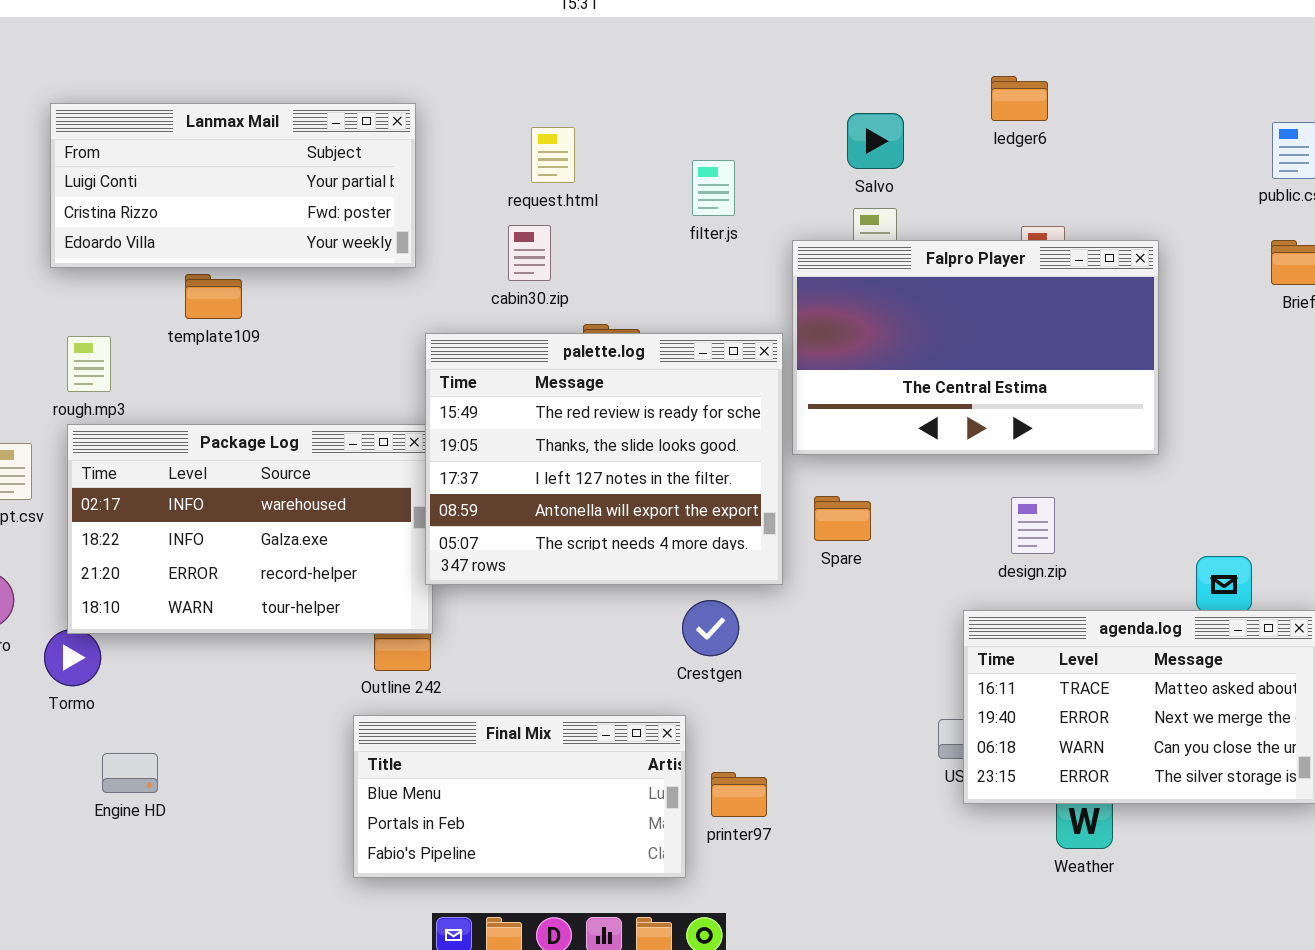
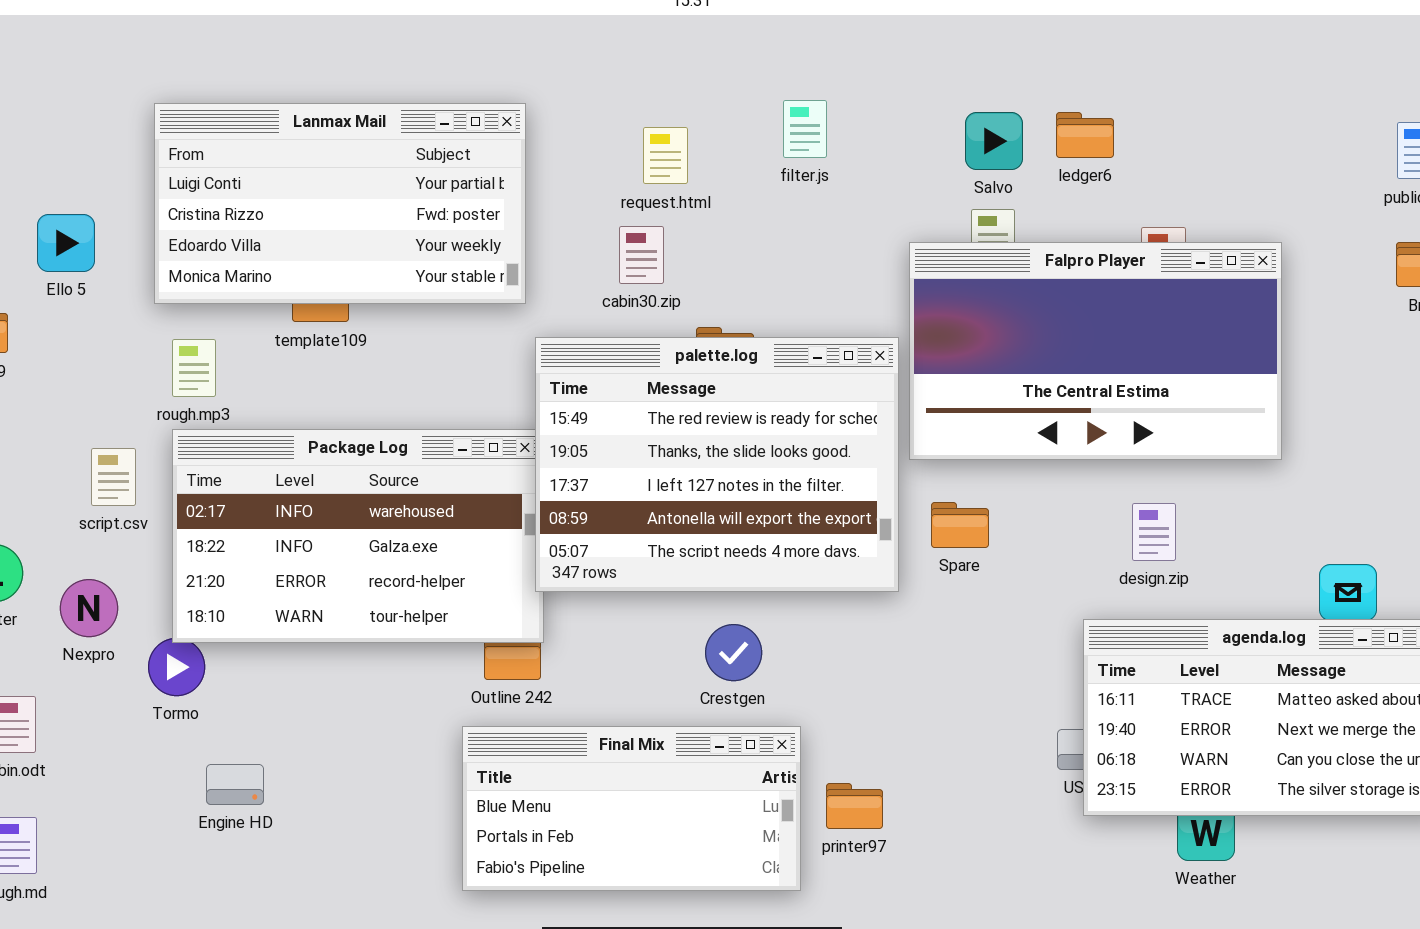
ledger6: [991,76,1048,121] -> [1056,112,1114,158], moved
Lanmax Mail: [50,103,416,268] -> [154,103,526,304], resized
filter.js: [692,160,735,216] -> [783,100,827,158], moved
Crestgen: [682,600,739,656] -> [705,624,762,681], moved

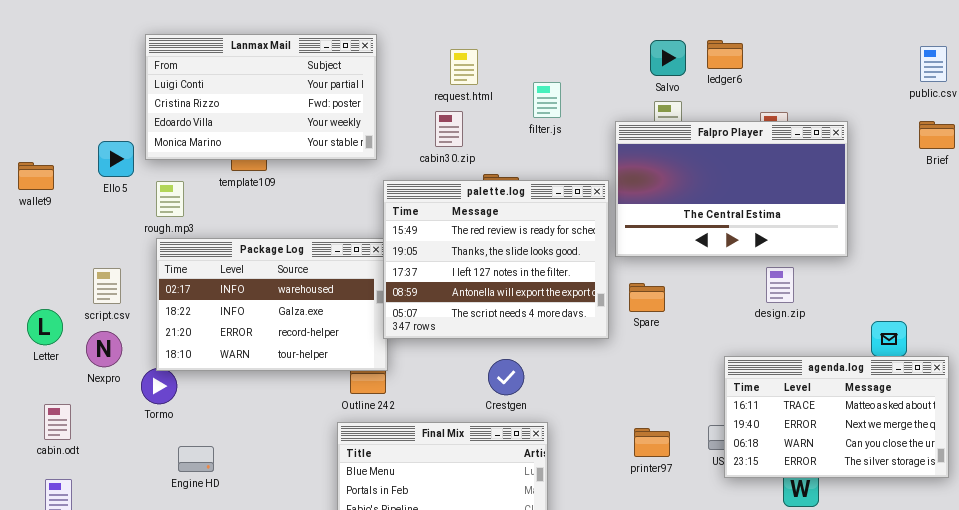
filter.js: [783,100,827,158] -> [533,82,561,118], moved
Ello 5: [37,214,95,272] -> [98,141,134,177], moved
script.csv: [91,448,136,506] -> [93,268,121,304], moved
design.zip: [1132,503,1176,561] -> [766,267,794,303], moved
printer97: [826,783,883,829] -> [634,428,670,457], moved

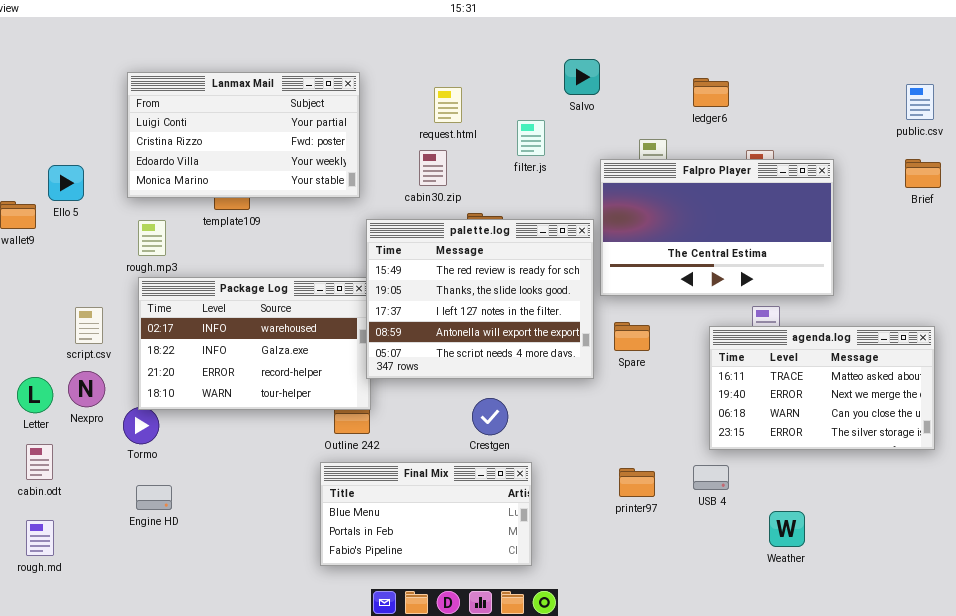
Salvo: [650,40,686,76] -> [564,59,600,95], moved
Ello 5: [98,141,134,177] -> [48,165,84,201], moved
Letter: [27,309,63,345] -> [17,377,53,413], moved
agenda.log: [724,356,949,478] -> [709,326,935,450], moved
Engine HD: [178,446,214,472] -> [136,485,172,510], moved

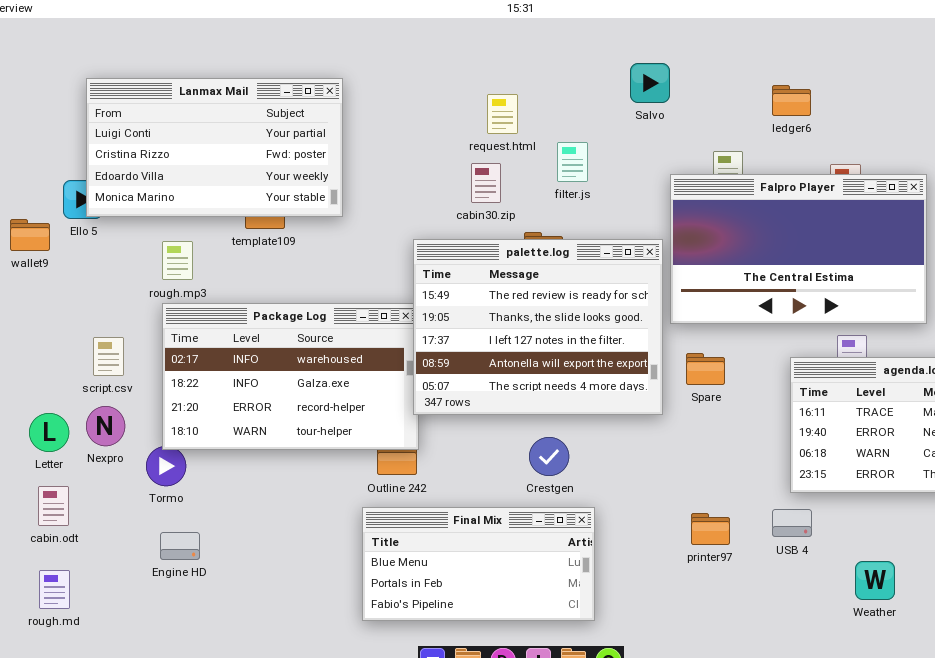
Lanmax Mail: [127,72,360,198] -> [86,78,343,217], moved
filter.js: [517,120,545,156] -> [557,142,588,182], moved

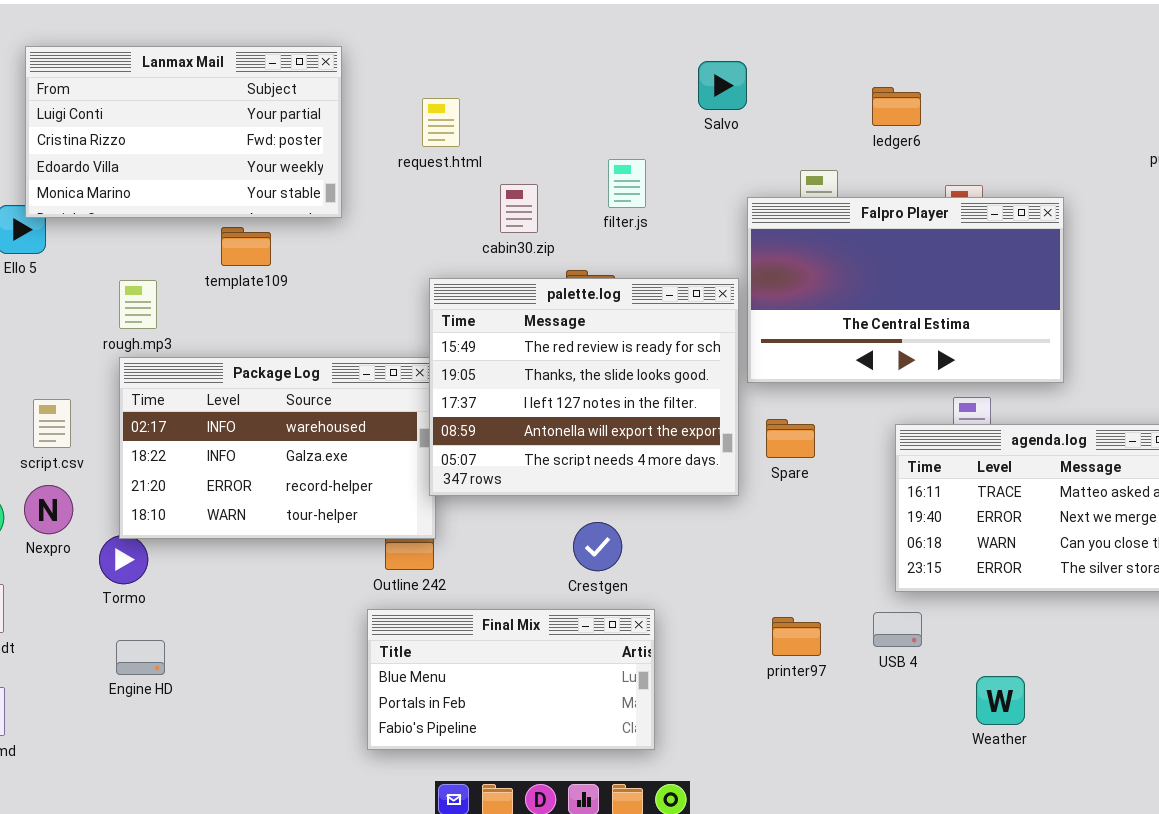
Lanmax Mail: [86,78,343,217] -> [25,46,342,218], moved
request.html: [487,94,518,134] -> [422,98,460,147], moved

